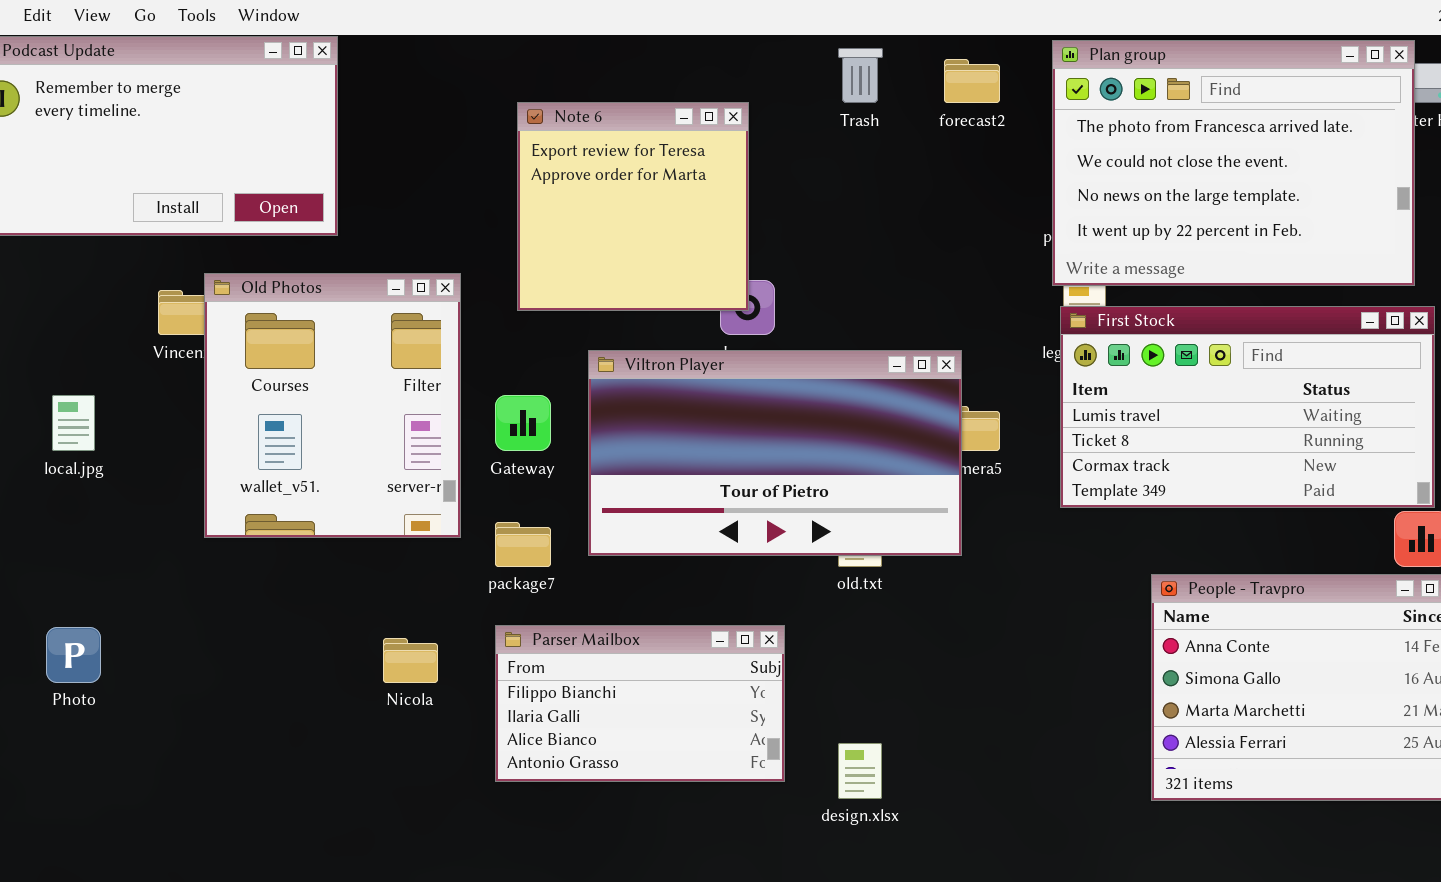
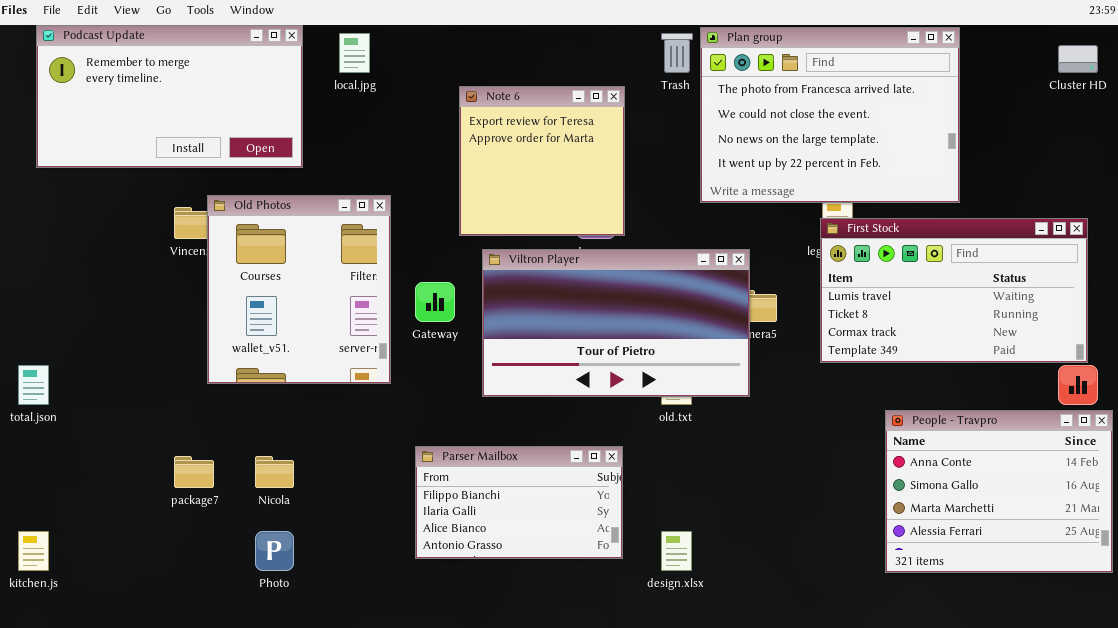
Plan group: [1052,40,1415,286] -> [700,27,960,203], moved
Note 6: [517,102,749,311] -> [459,86,625,236], moved
local.jpg: [52,395,95,451] -> [339,33,370,73], moved
package7: [495,522,551,567] -> [174,456,214,488], moved
Photo: [46,627,101,683] -> [255,531,294,571], moved
Nicola: [383,638,438,683] -> [255,456,294,488], moved

